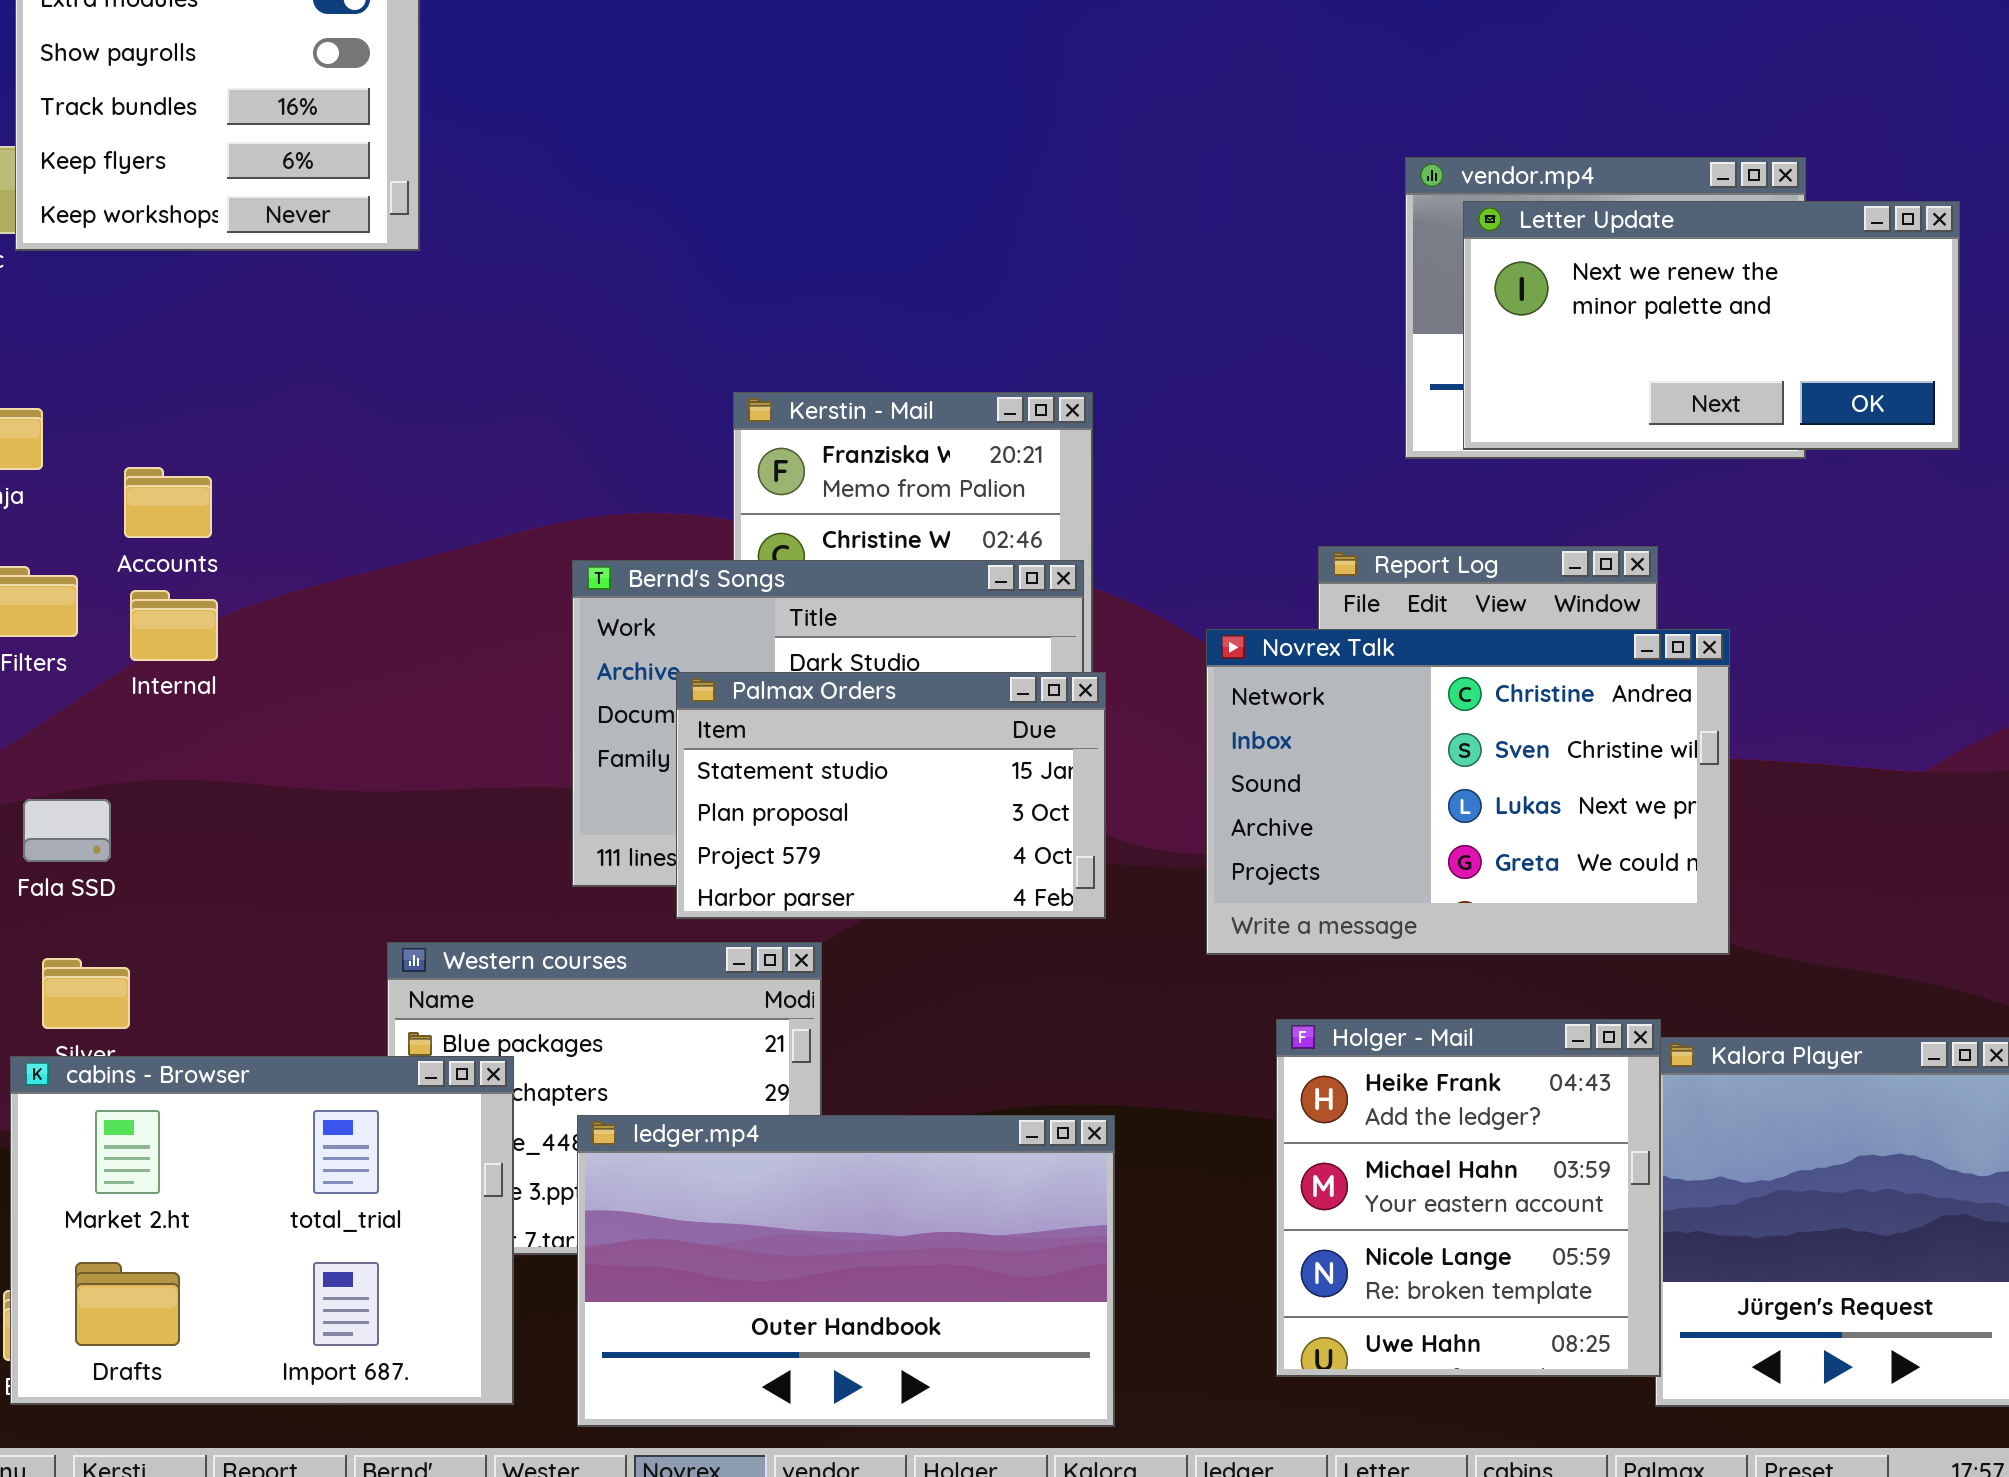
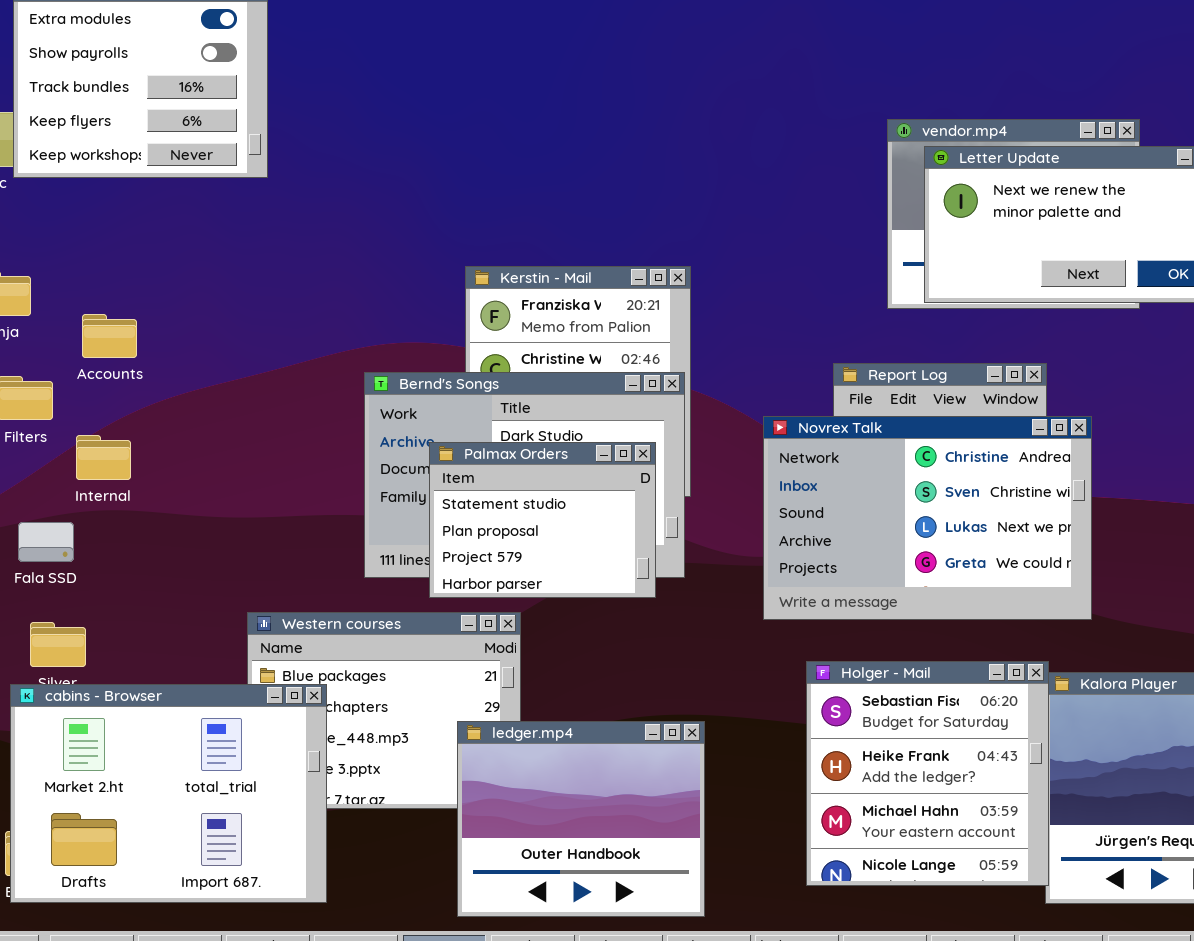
Internal: [130,590,218,661] -> [76,435,131,480], moved
Palmax Orders: [676,672,1106,919] -> [429,442,656,598], resized
Holger - Mail: [1276,1019,1661,1377] -> [806,661,1049,886], scrolled up 1 row
ledger.mp4: [577,1115,1115,1427] -> [457,721,705,917], resized

